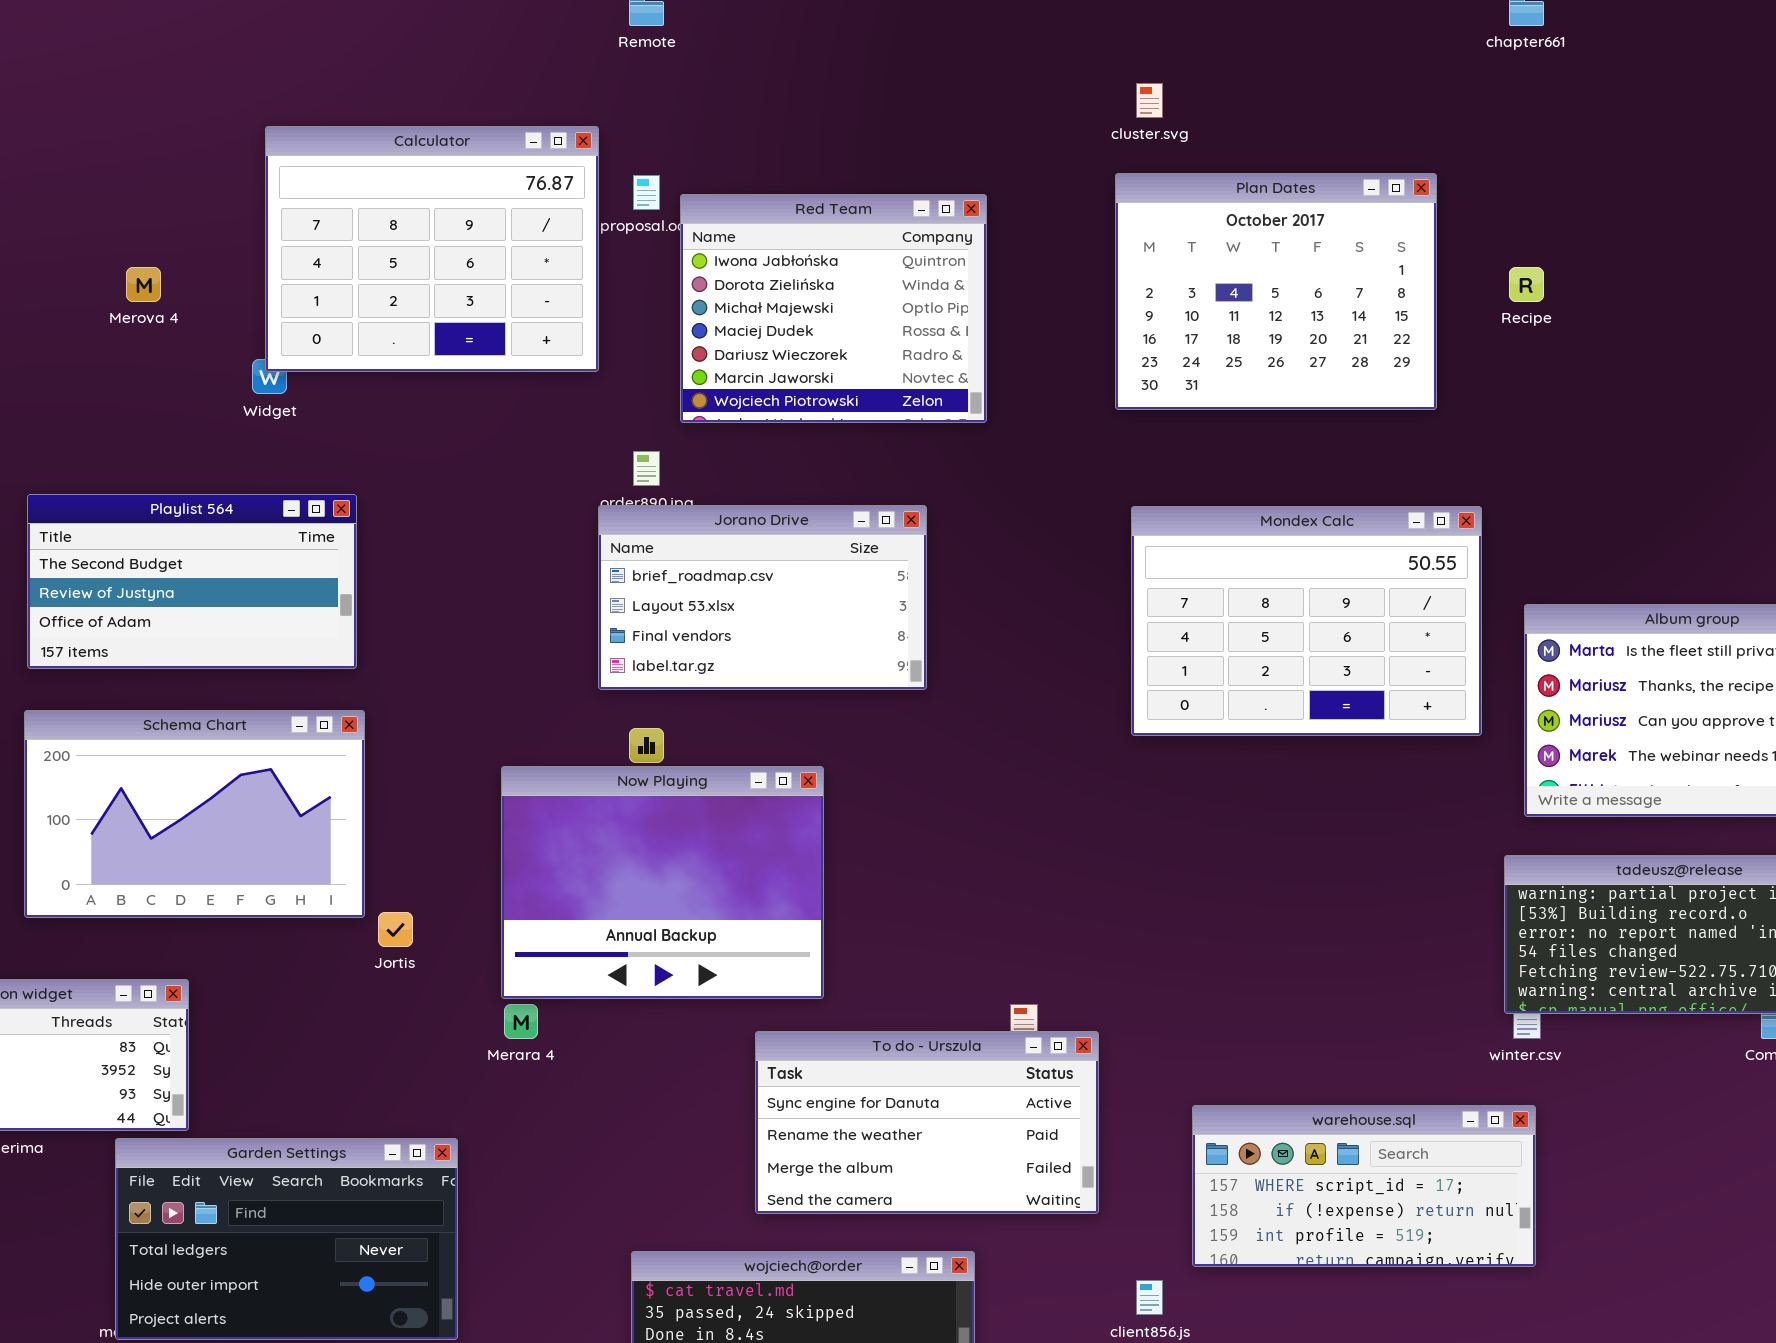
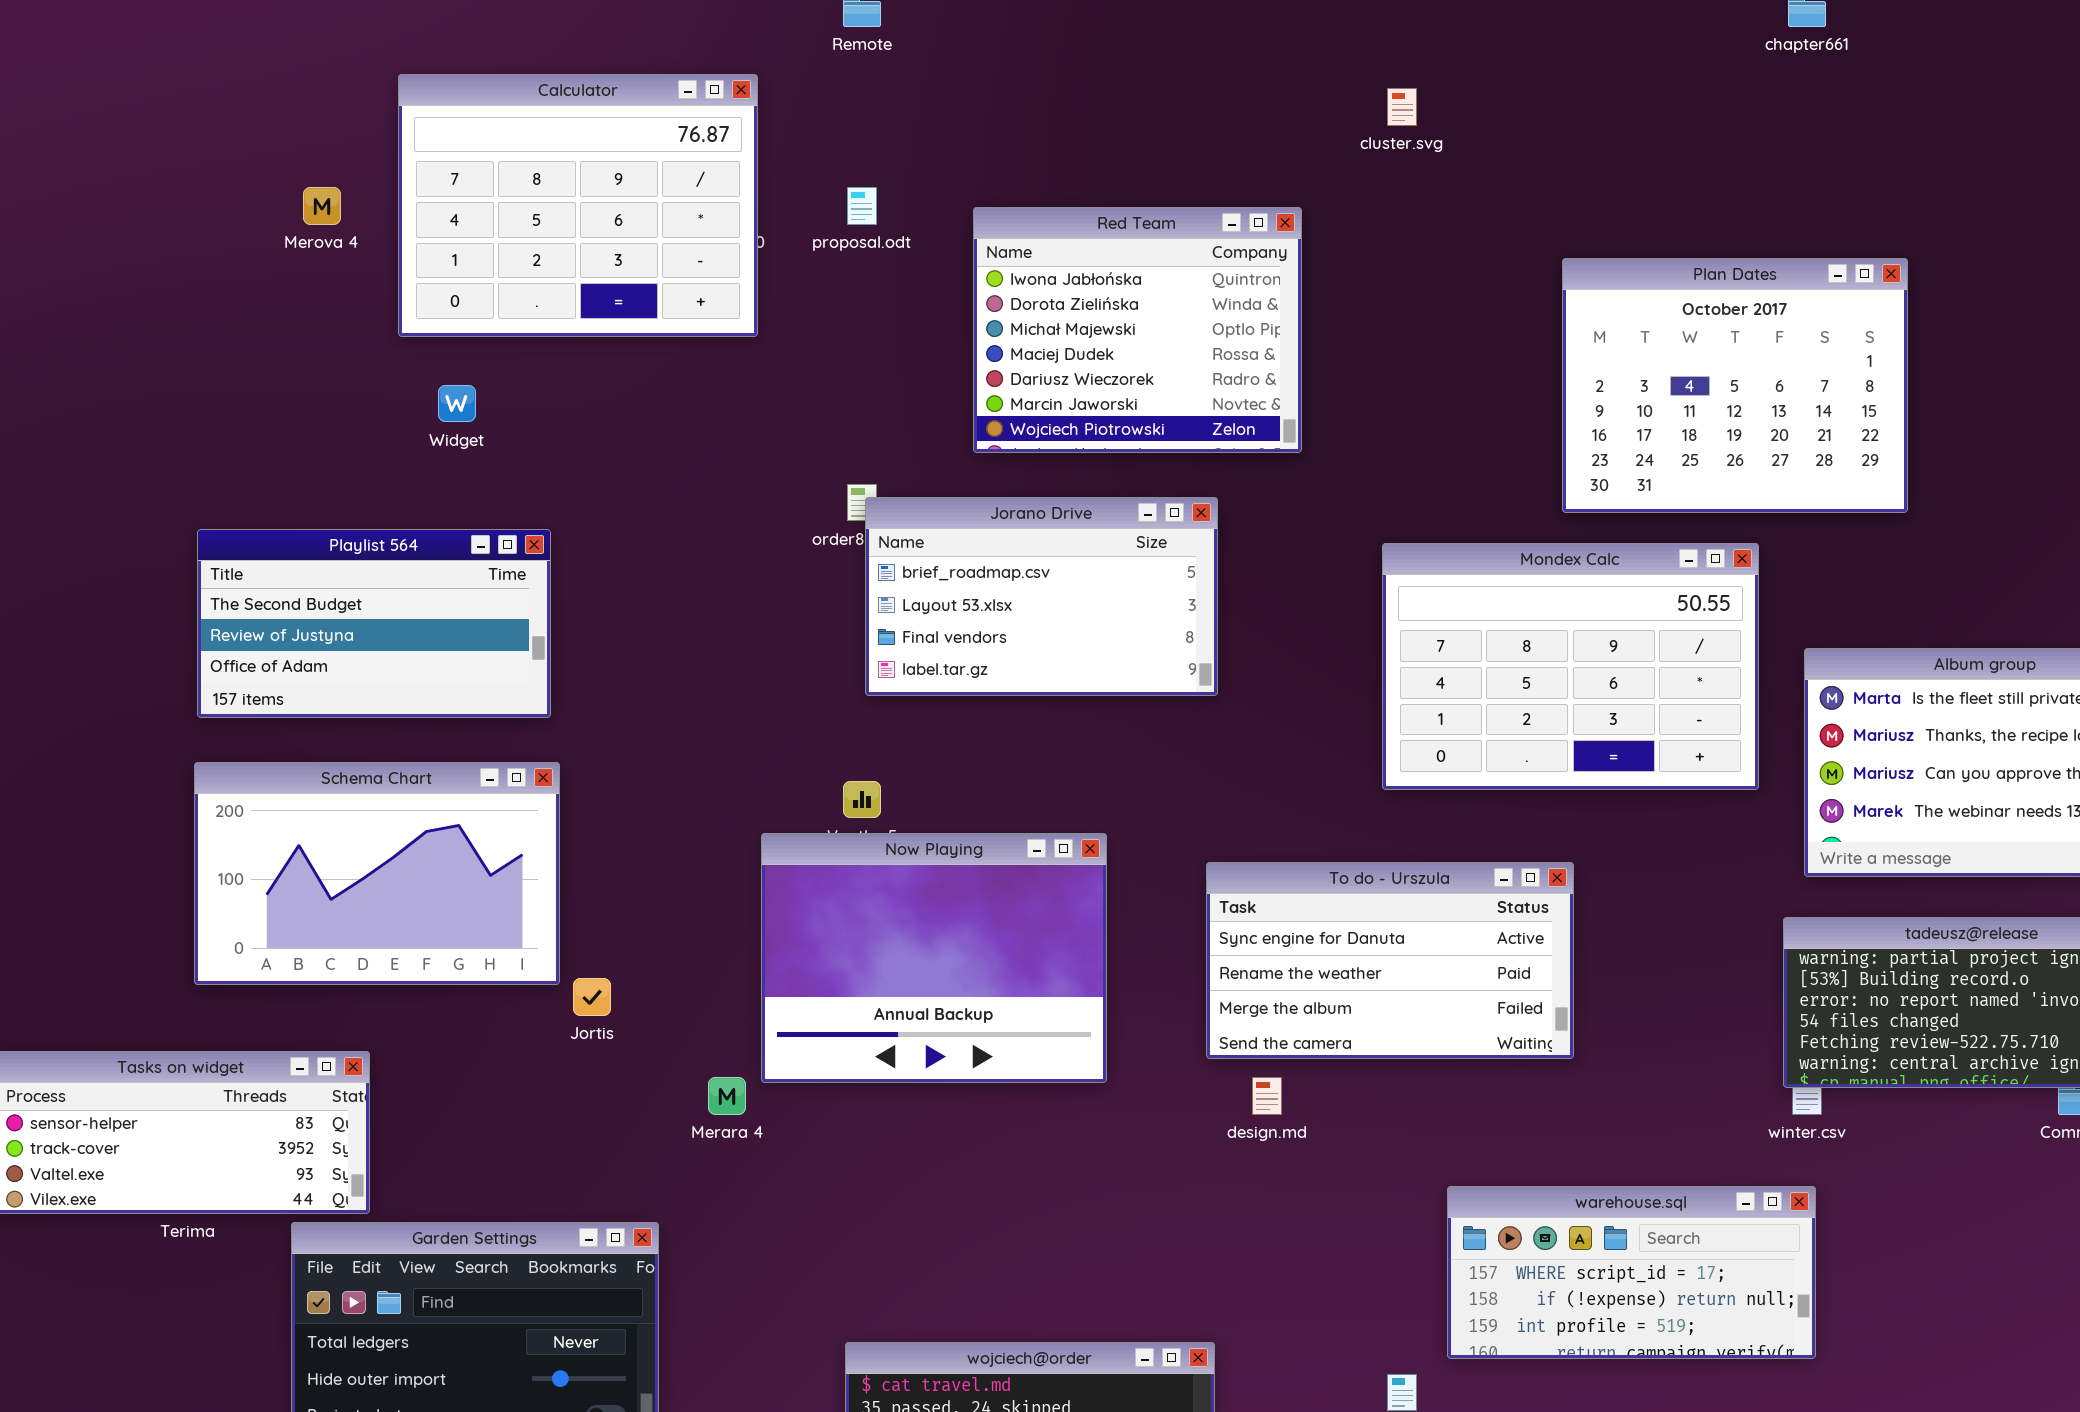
Calculator: [265,126,599,372] -> [398,74,758,337], moved
Plan Dates: [1115,173,1437,410] -> [1562,258,1908,513], moved
Red Team: [680,194,987,423] -> [973,207,1302,453], moved
Merova 4: [126,267,161,302] -> [303,187,341,225], moved
Jorano Drive: [598,505,927,690] -> [865,497,1218,696], moved
Now Playing: [501,766,824,999] -> [761,833,1107,1083], moved
To do - Urszula: [755,1031,1099,1214] -> [1206,862,1574,1059], moved

